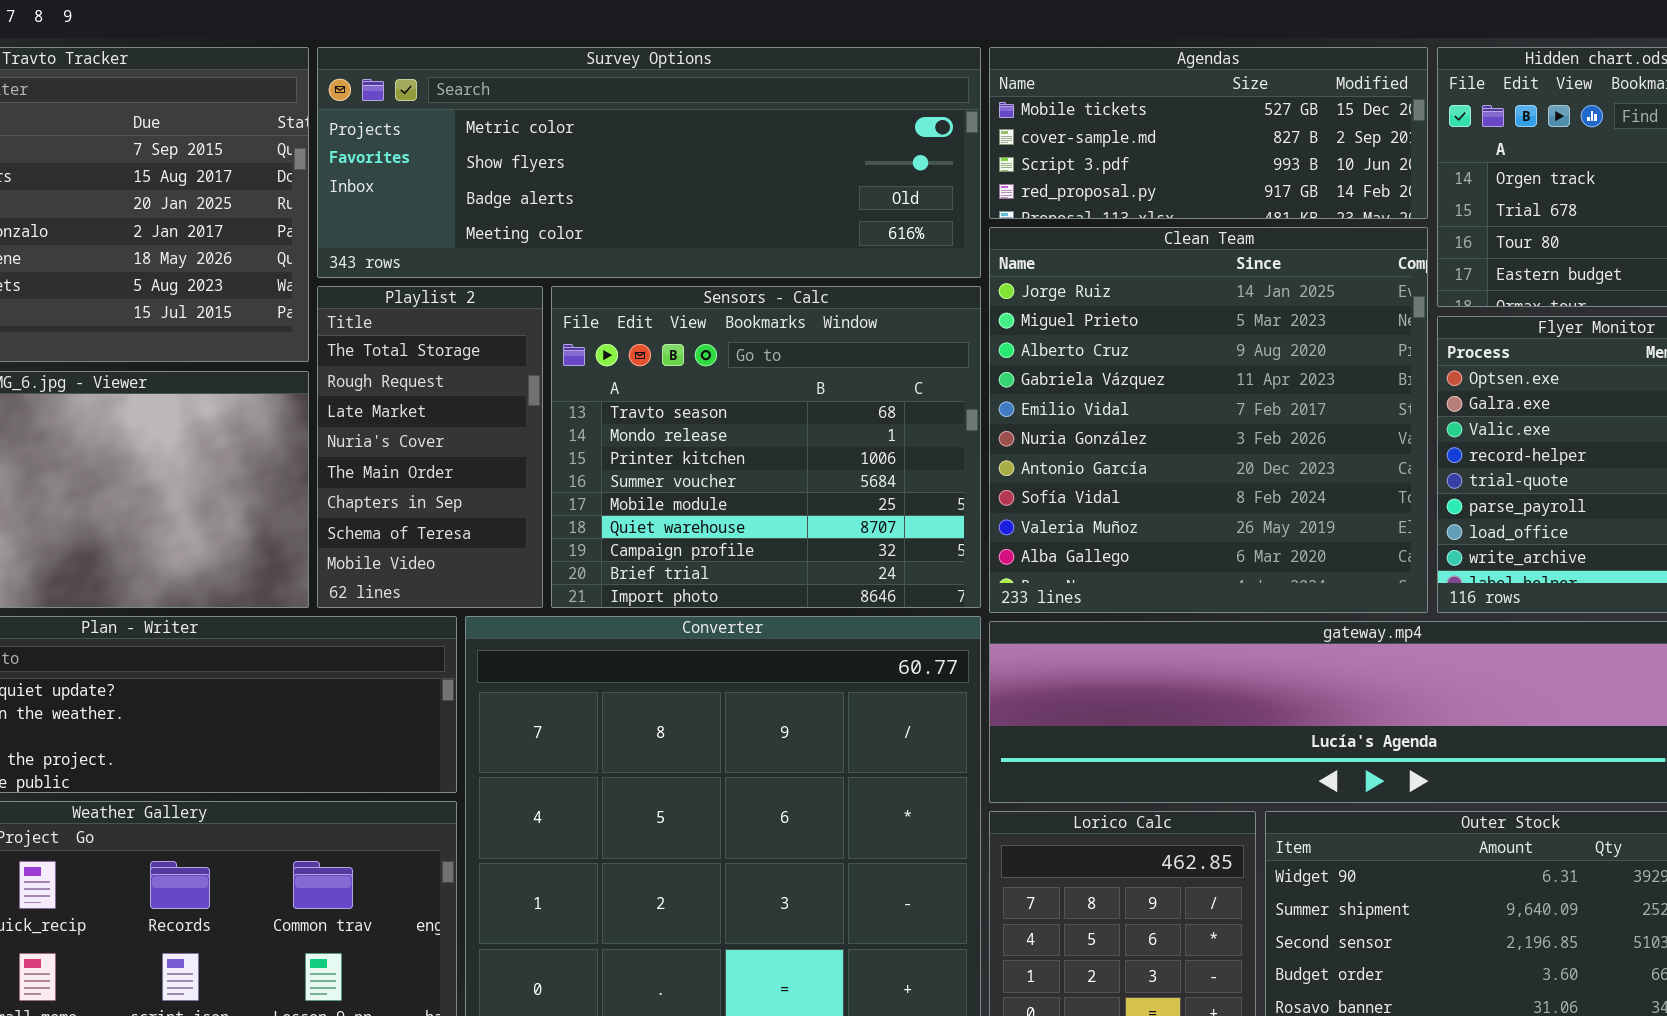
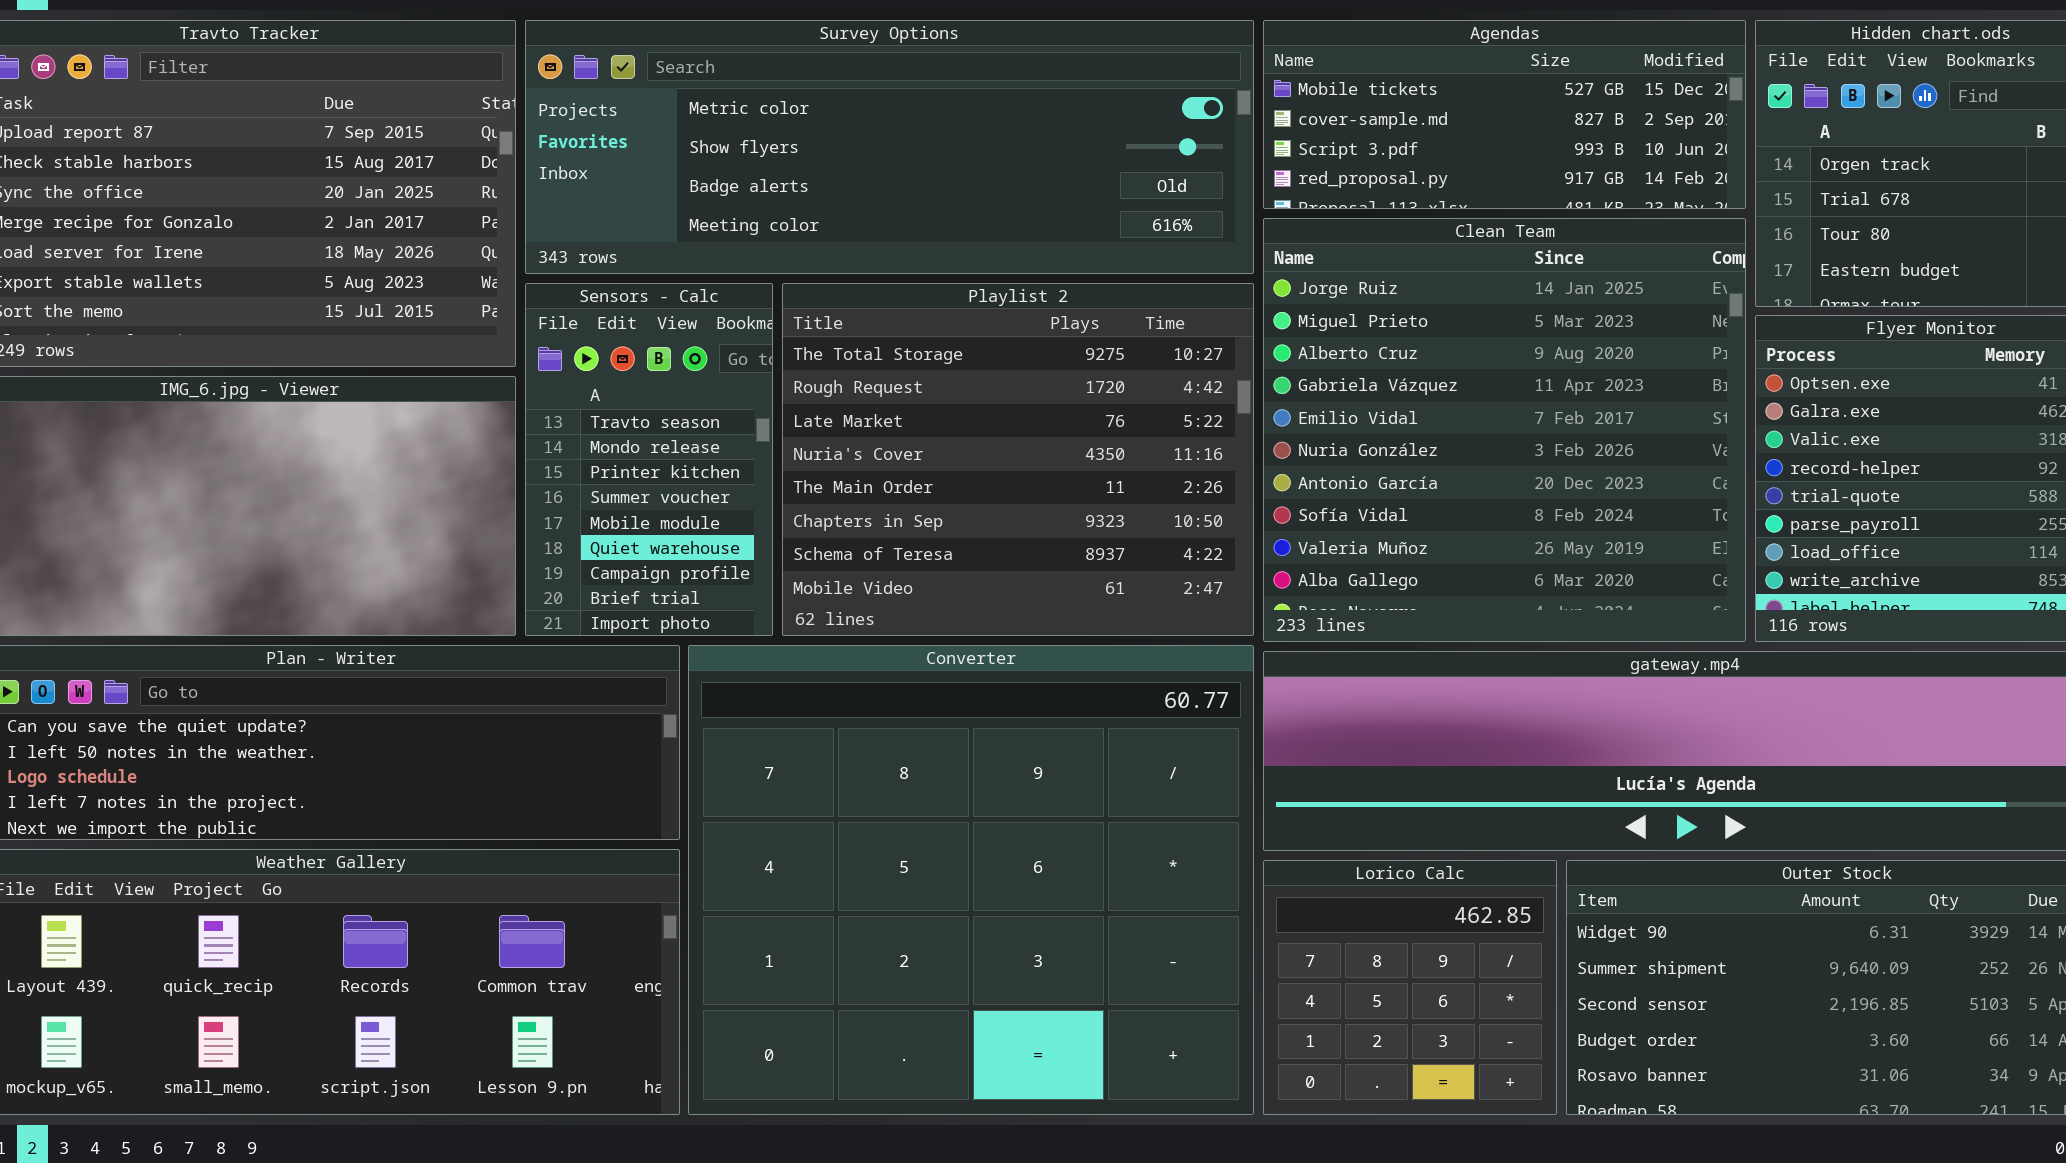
Playlist 2: [317,286,543,608] -> [782,283,1254,636], moved, resized
Sensors - Calc: [551,286,981,608] -> [525,283,773,636], moved, resized

